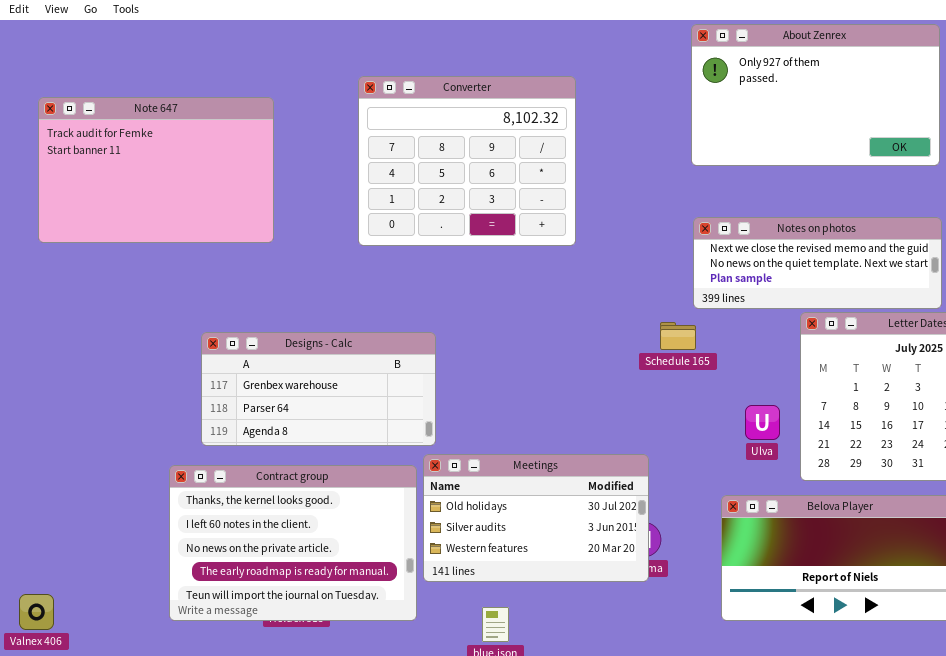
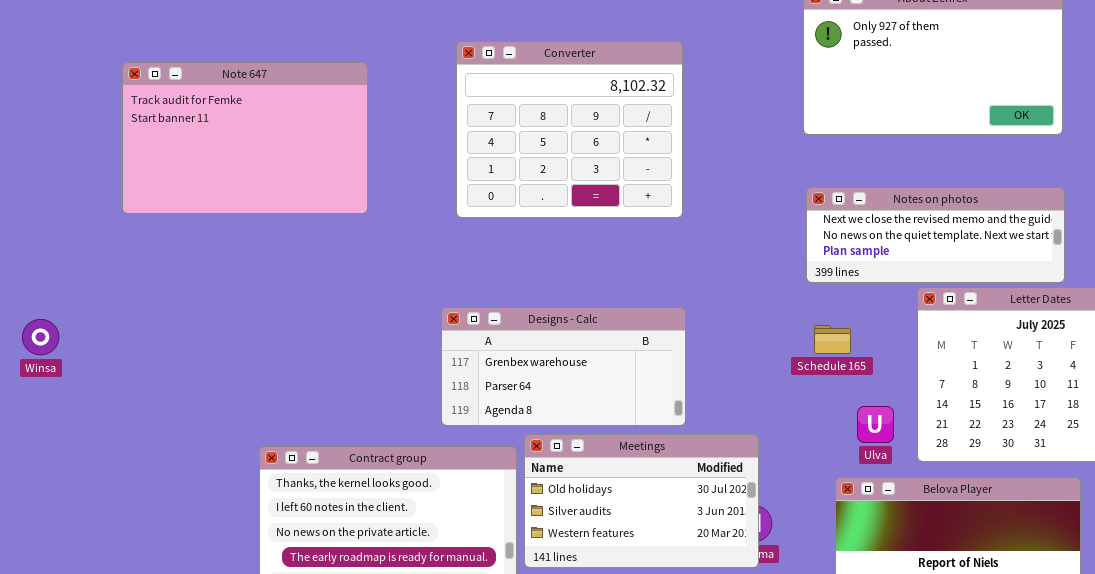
Schedule 165: [660,322,696,350] -> [814,325,851,354], moved
Designs - Calc: [201,332,436,446] -> [441,307,686,426], moved
Ulva: [745,405,780,440] -> [857,406,894,443], moved

